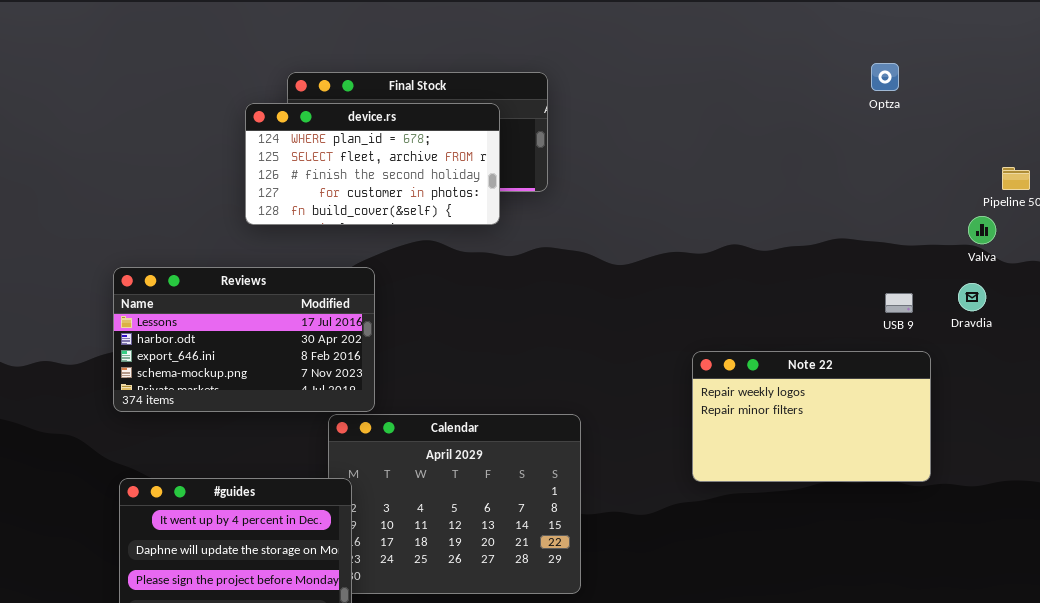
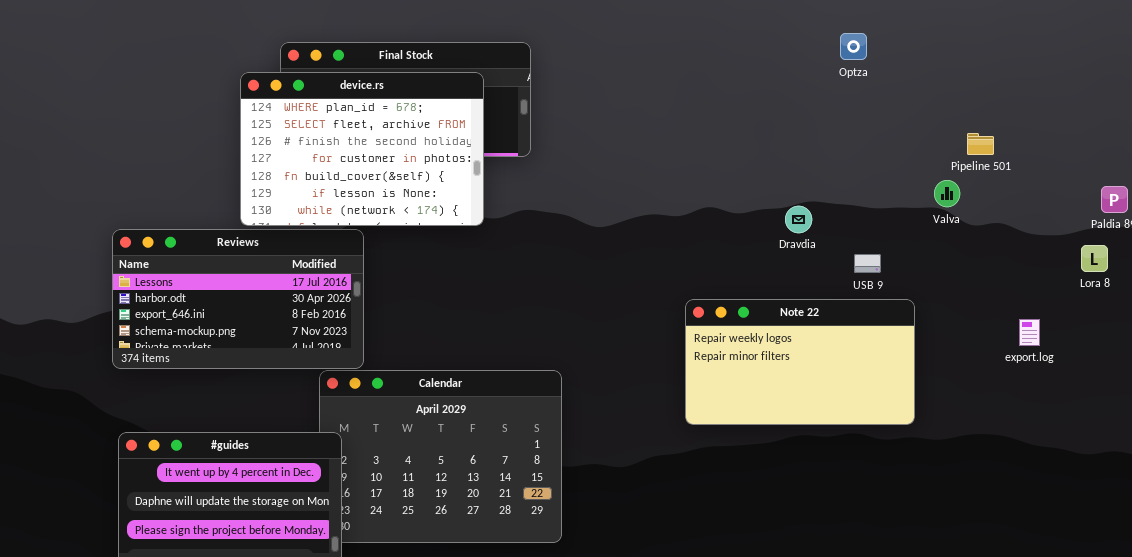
device.rs: [245,103,500,225] -> [240,72,484,226], resized
Dravdia: [958,283,986,311] -> [785,206,812,233], moved
Note 22: [692,351,931,482] -> [685,299,915,425], moved

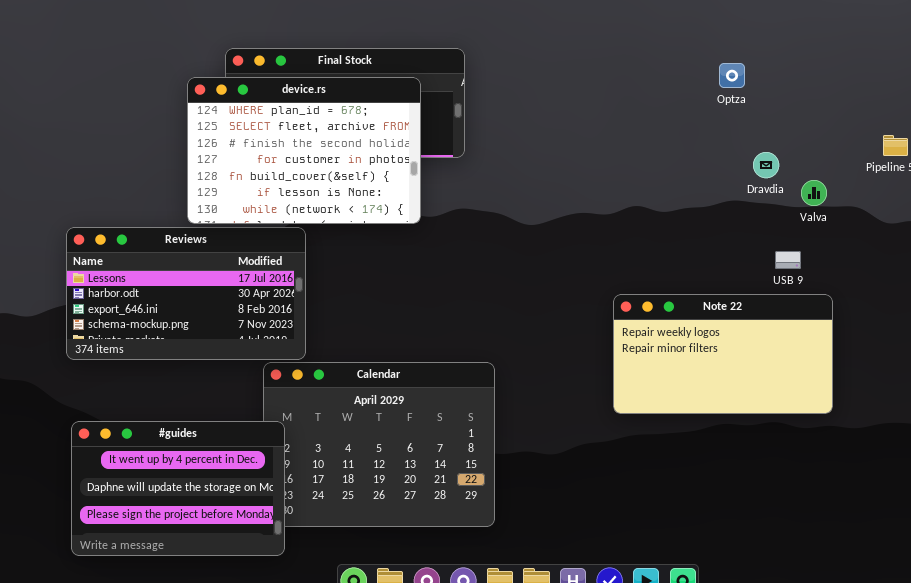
Optza: [840,33,867,60] -> [719,63,745,88], moved
Valva: [934,180,960,207] -> [801,180,827,206], moved
Dravdia: [785,206,812,233] -> [753,152,779,178], moved

